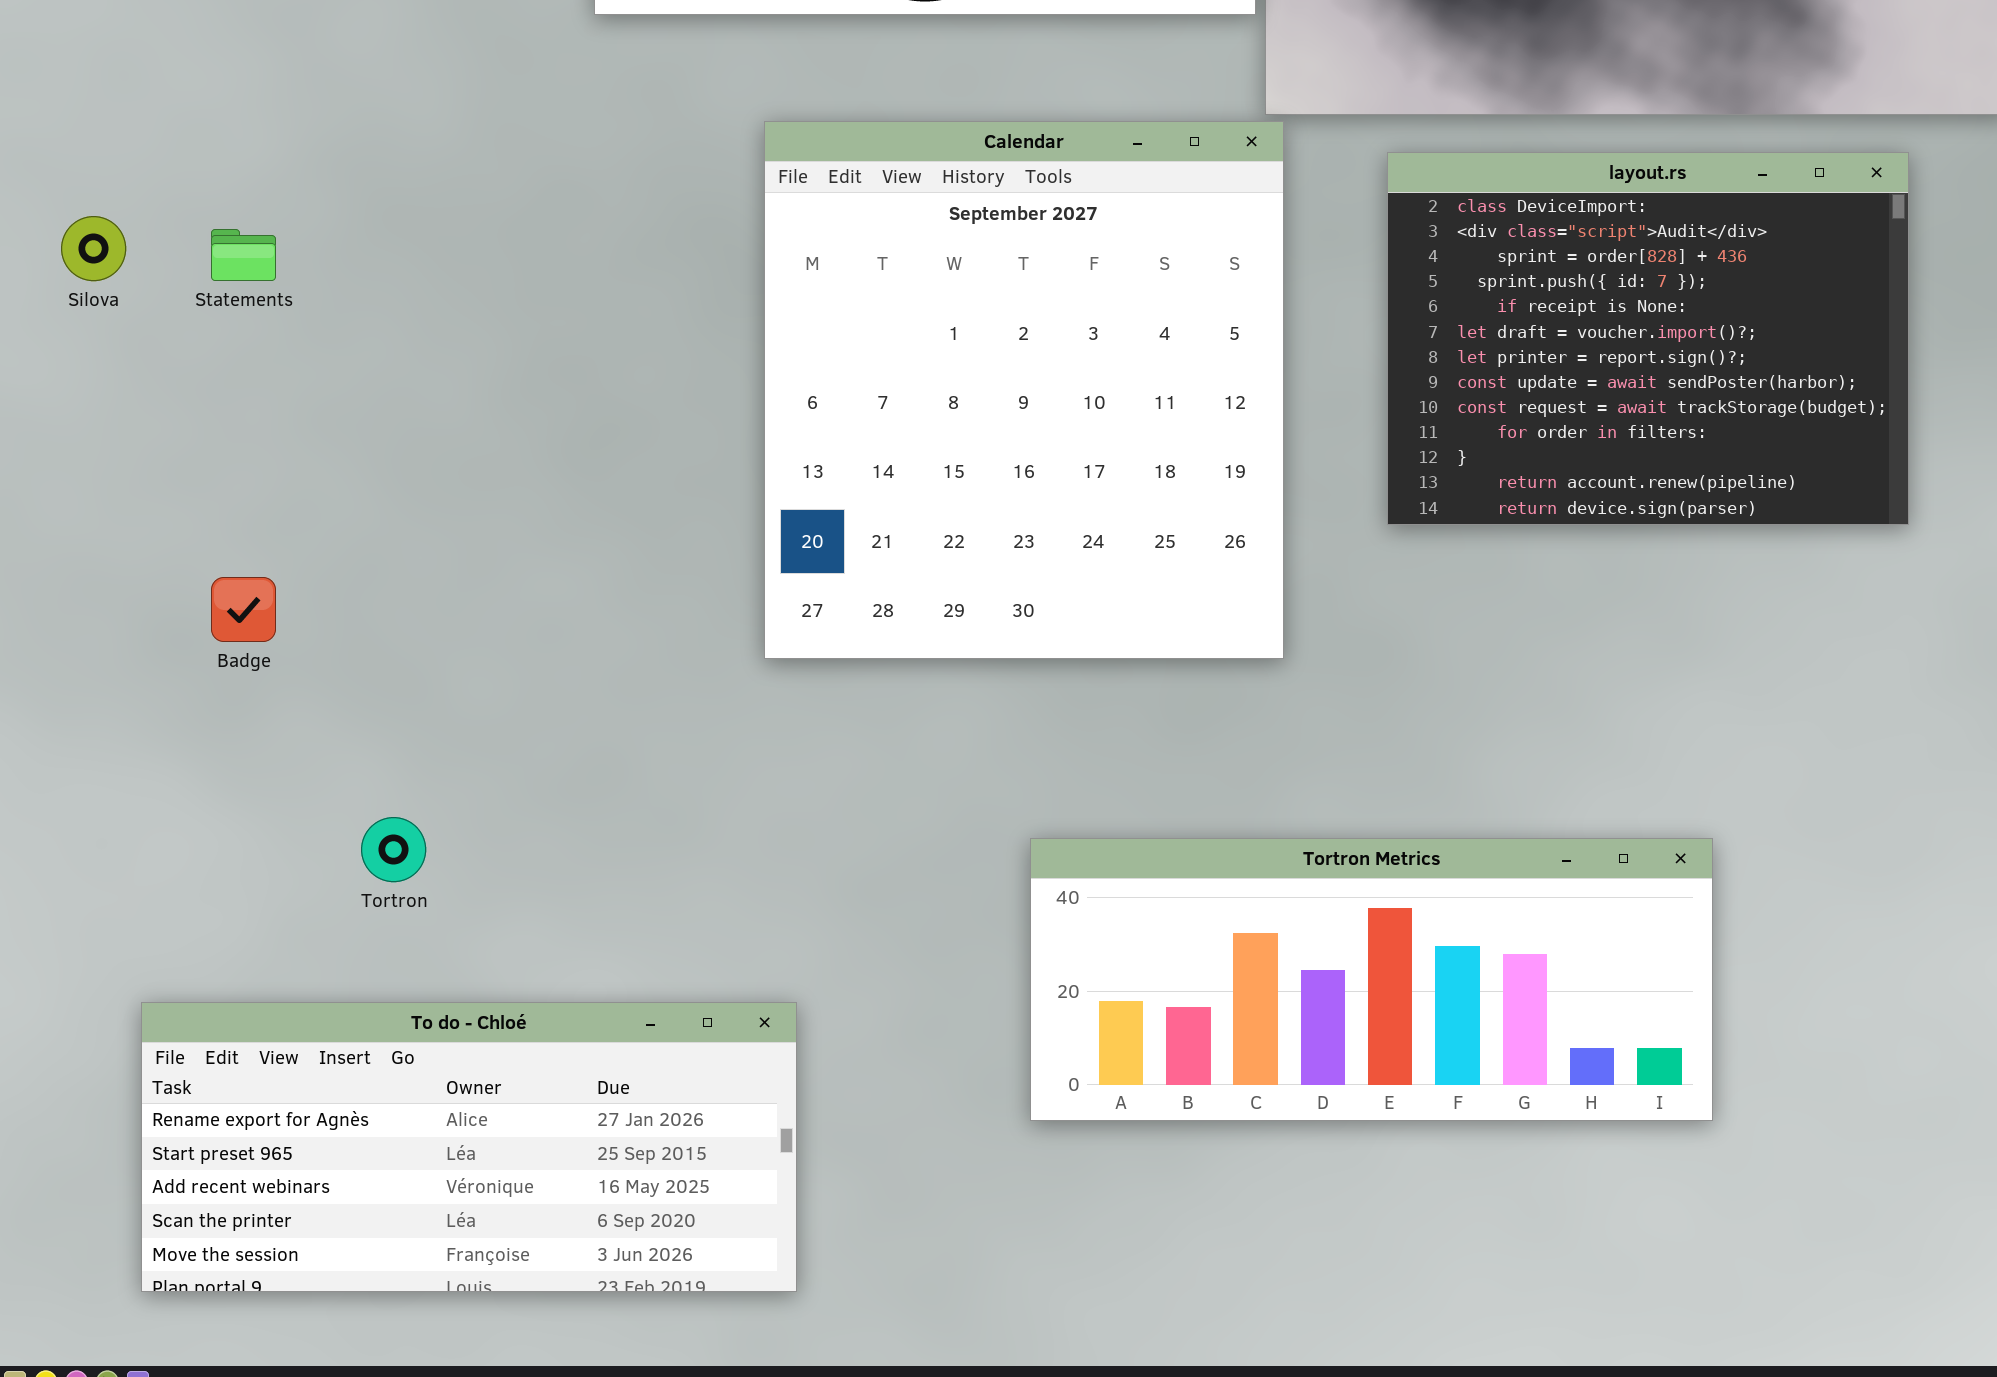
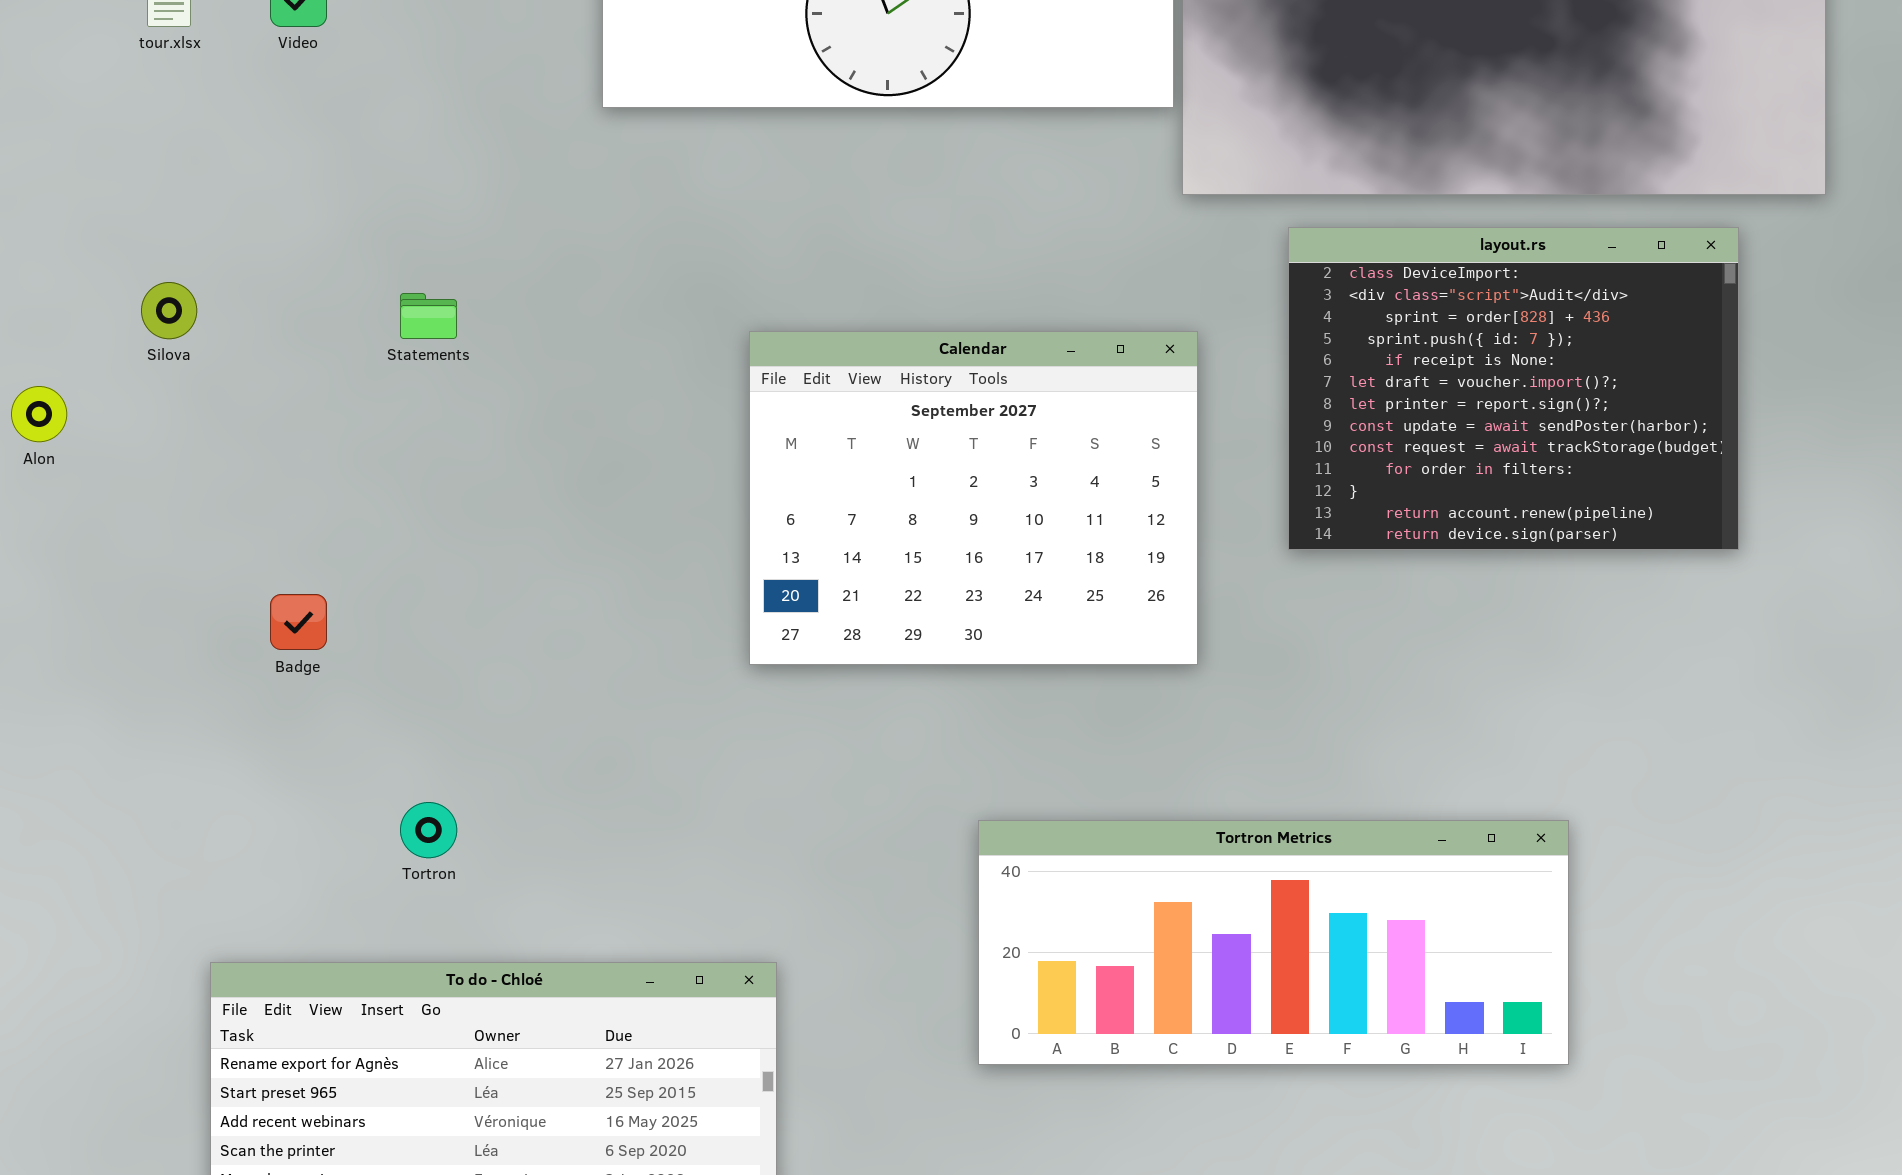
Calendar: [764,121,1284,659] -> [749,331,1198,665], resized
Statements: [211,229,276,281] -> [400,293,457,339], moved

